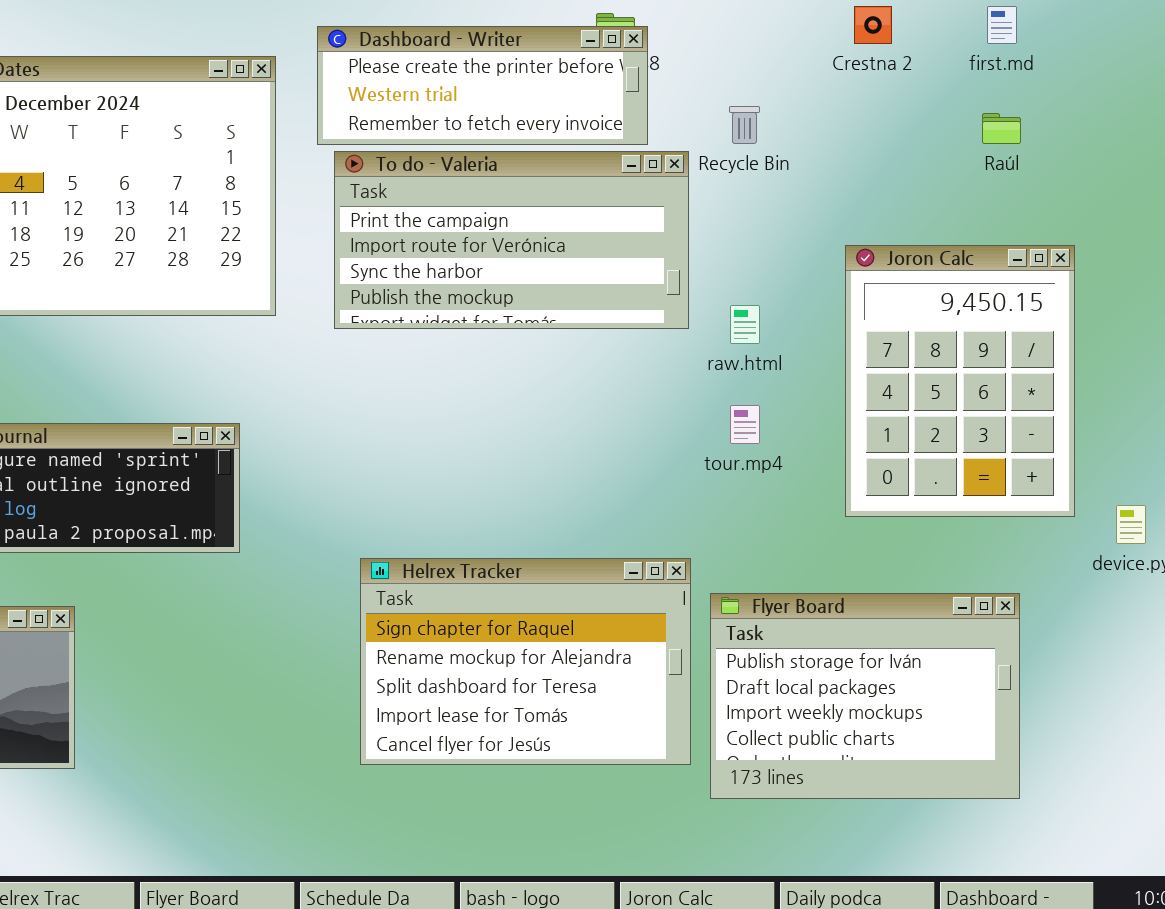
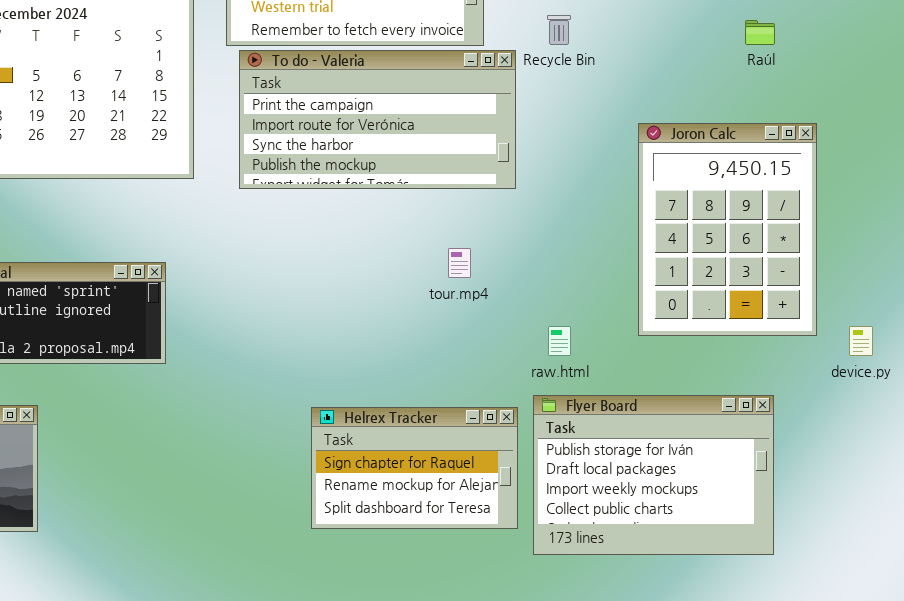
raw.html: [730,305,760,344] -> [548,326,571,356], moved
tour.mp4: [730,405,760,444] -> [448,248,471,278], moved
Helrex Tracker: [360,558,691,765] -> [311,407,518,529], resized

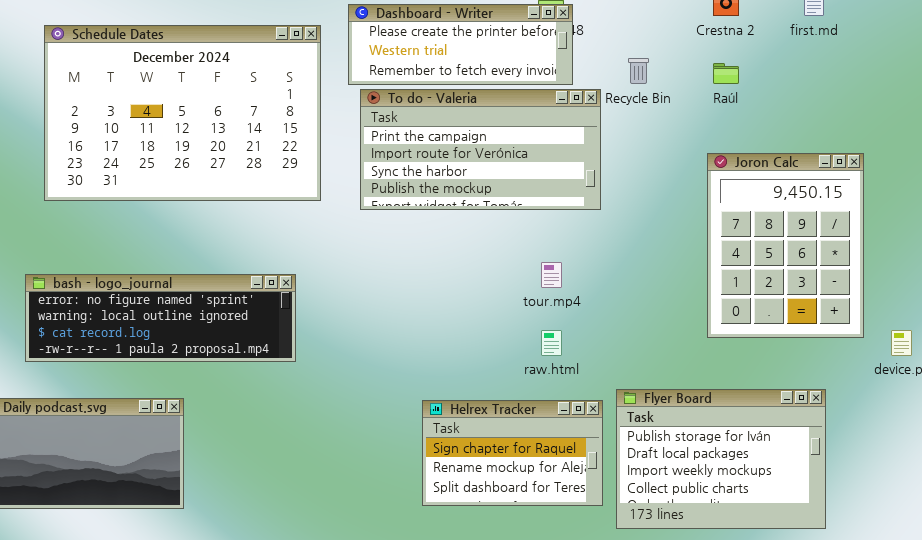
Raúl: [745,20,775,45] -> [713,63,739,84], moved
raw.html: [548,326,571,356] -> [541,330,562,356], moved

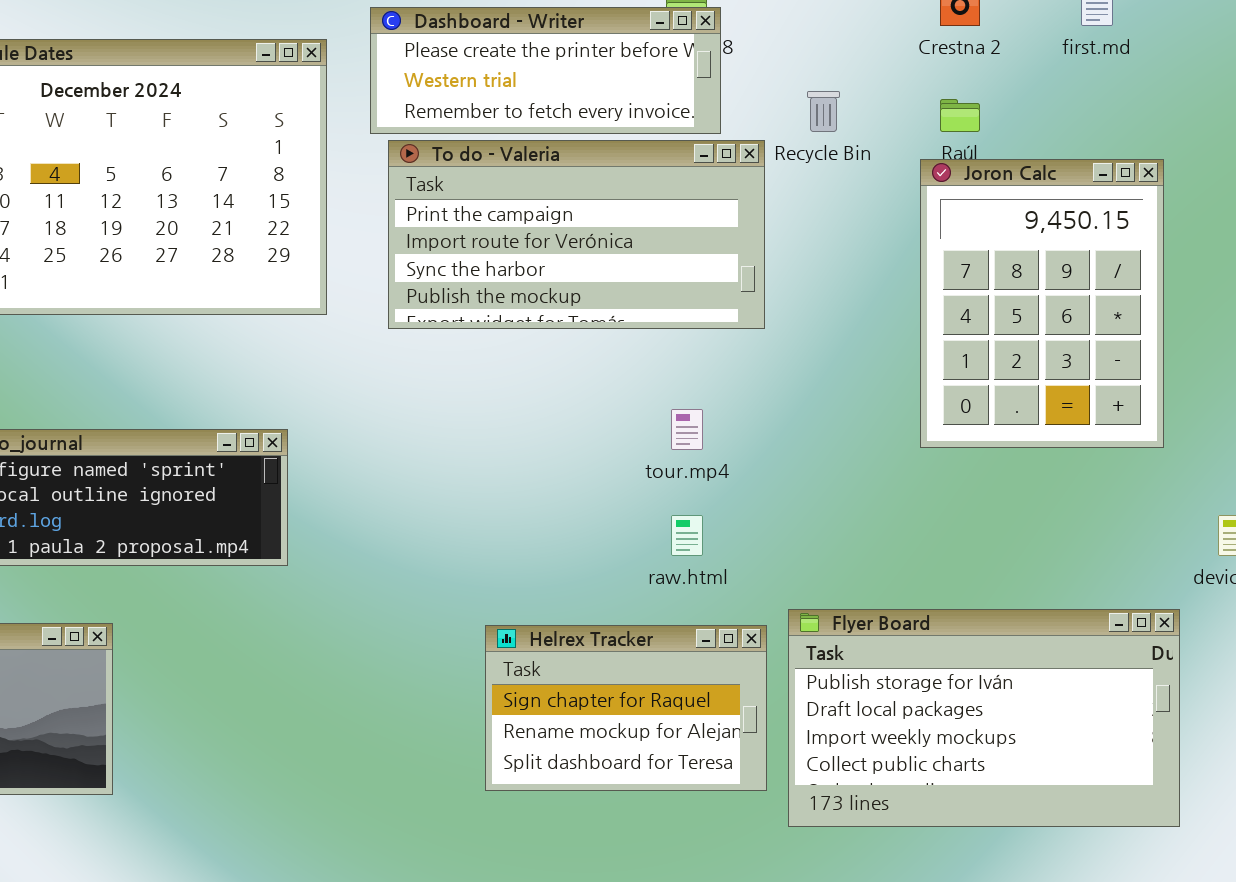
Joron Calc: [707,153,864,338] -> [920,159,1164,448], moved
Flyer Board: [616,389,826,529] -> [788,609,1180,827], resized

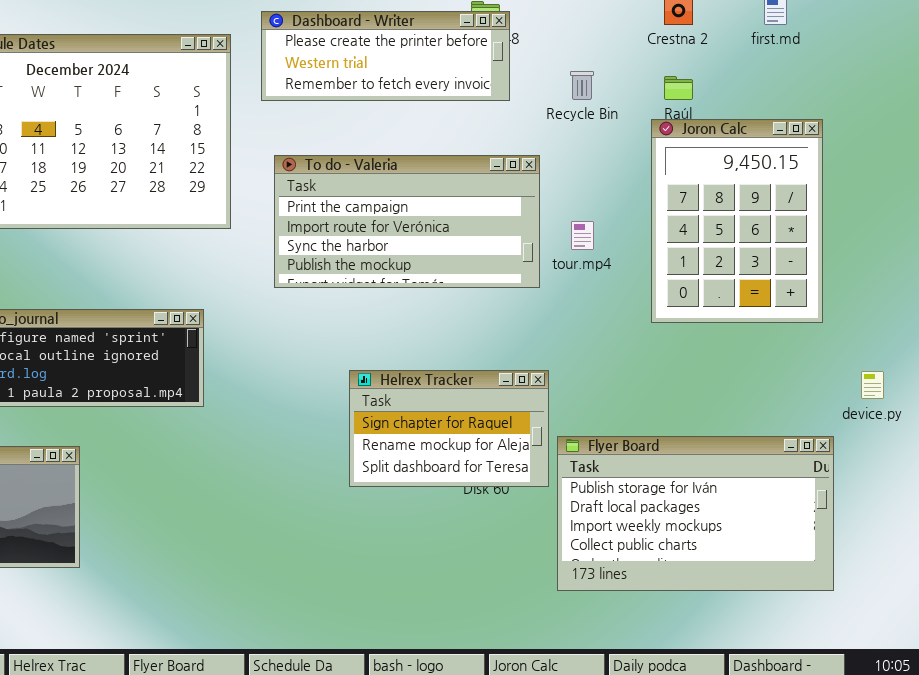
To do - Valeria: [388,140,765,329] -> [274,155,540,288], moved
tour.mp4: [671,409,703,450] -> [571,221,594,250], moved
Helrex Tracker: [485,625,767,791] -> [349,370,549,487], moved

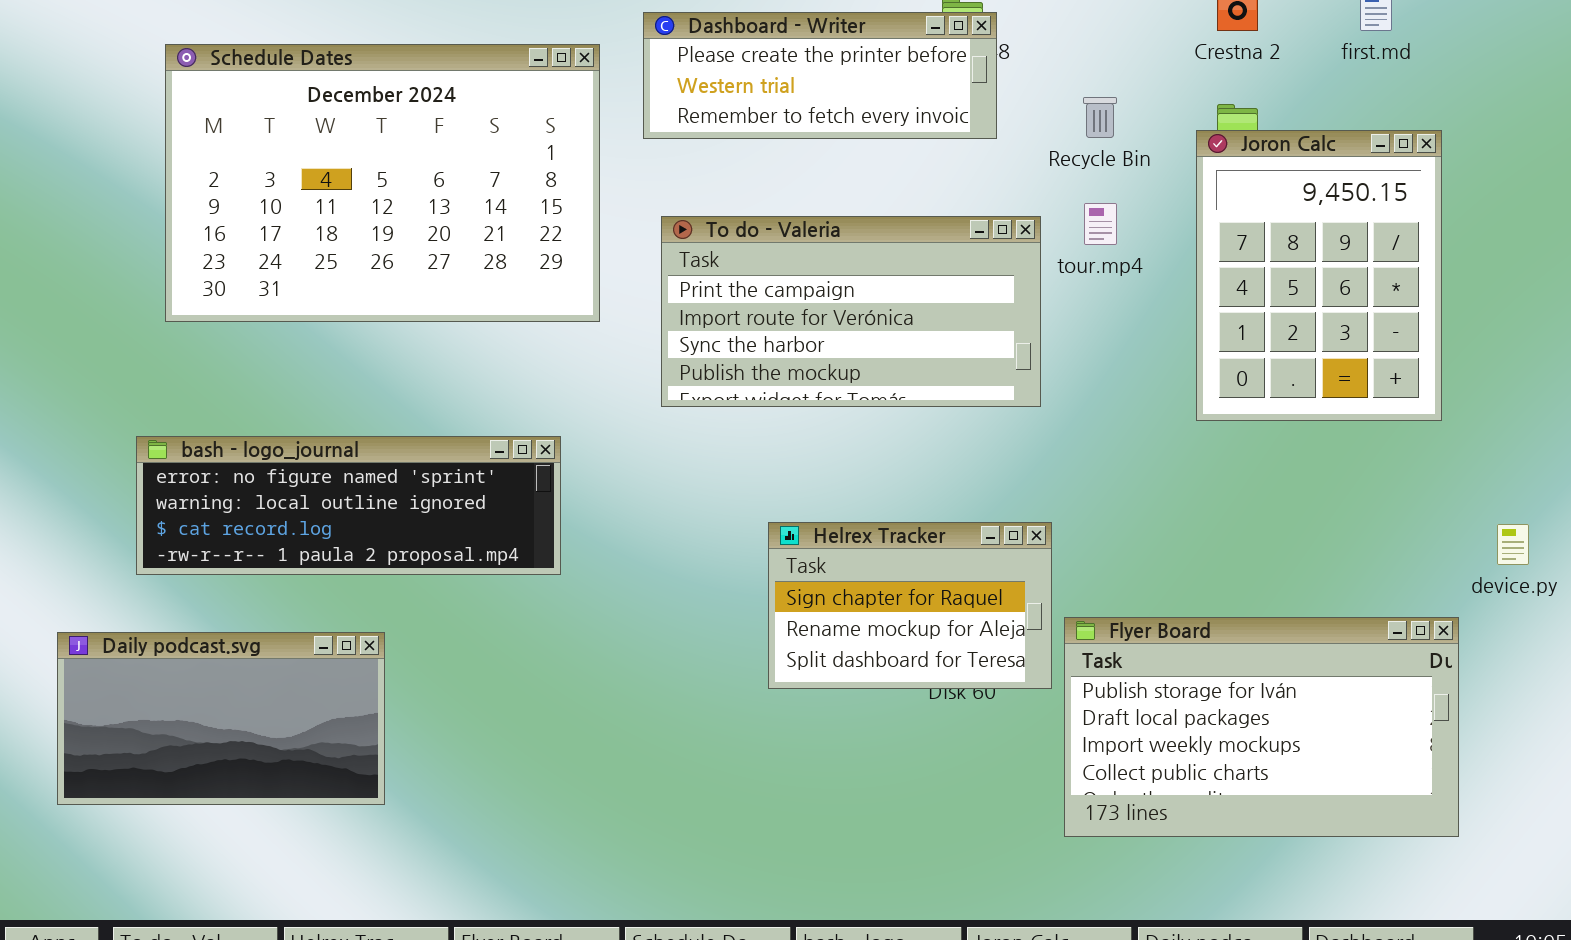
Joron Calc: [651,119,823,323] -> [1196,130,1442,421], moved
tour.mp4: [571,221,594,250] -> [1084,203,1117,245], moved

